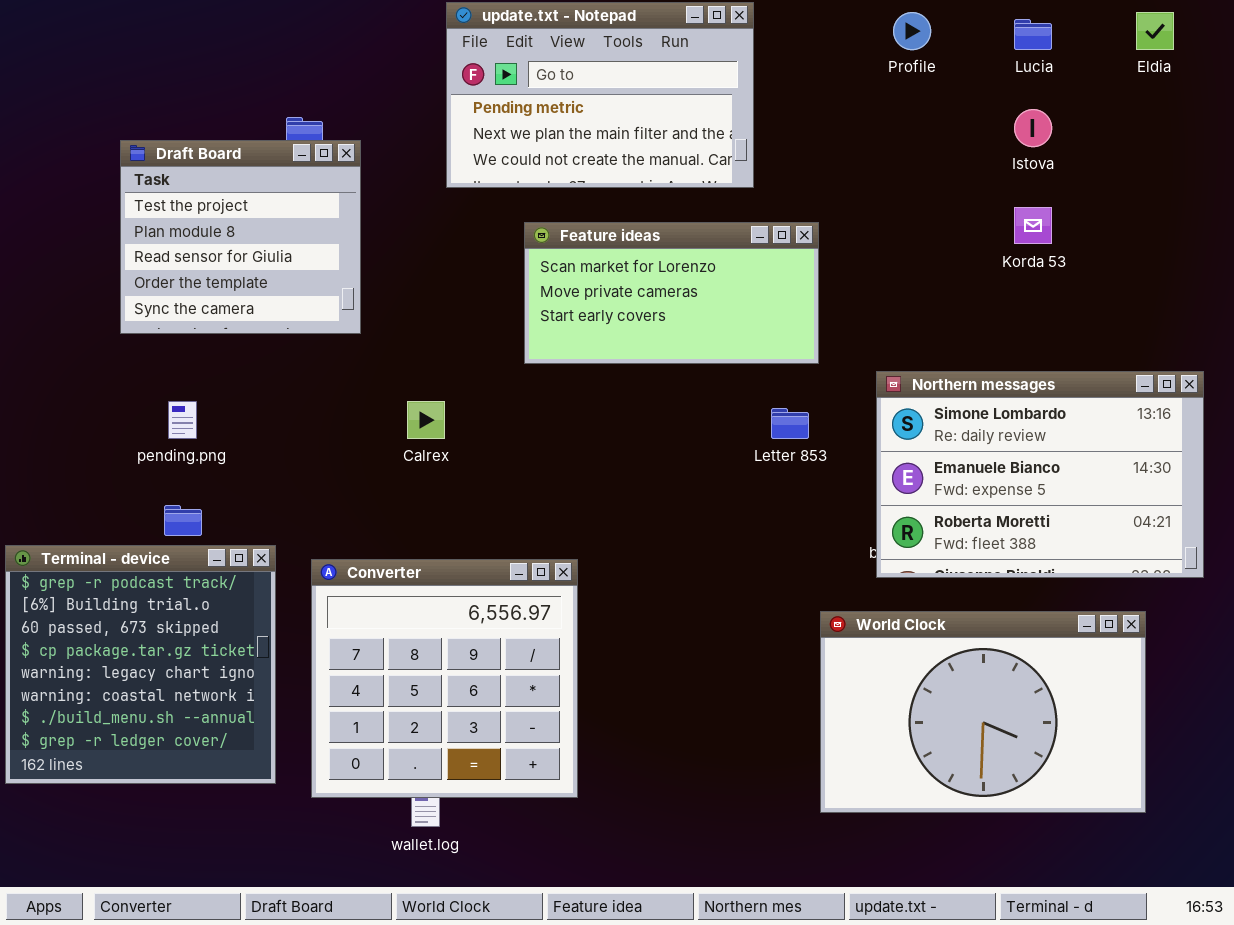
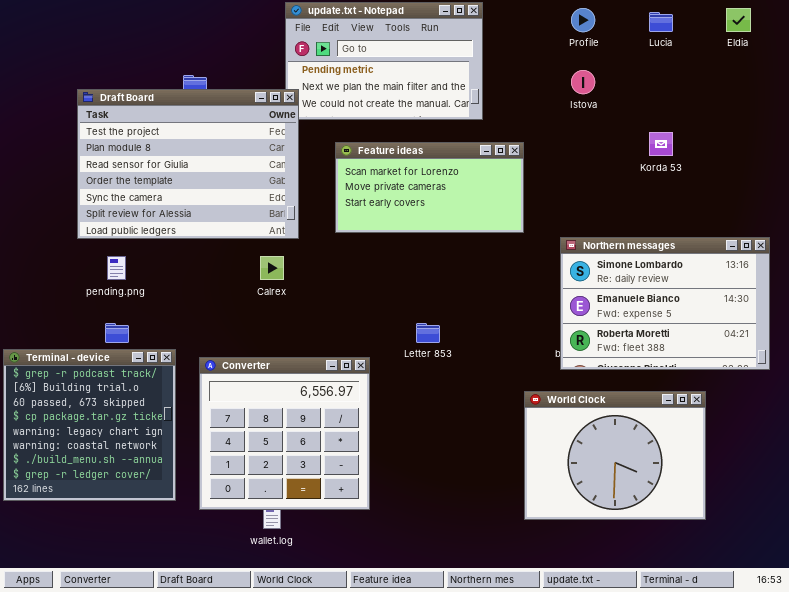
Istova: [1014,109,1052,147] -> [571,70,595,94], moved
Draft Board: [120,140,361,334] -> [77,89,299,239], resized
Letter 853: [771,408,809,439] -> [416,323,440,343], moved
World Clock: [820,611,1146,813] -> [524,391,706,520], resized

